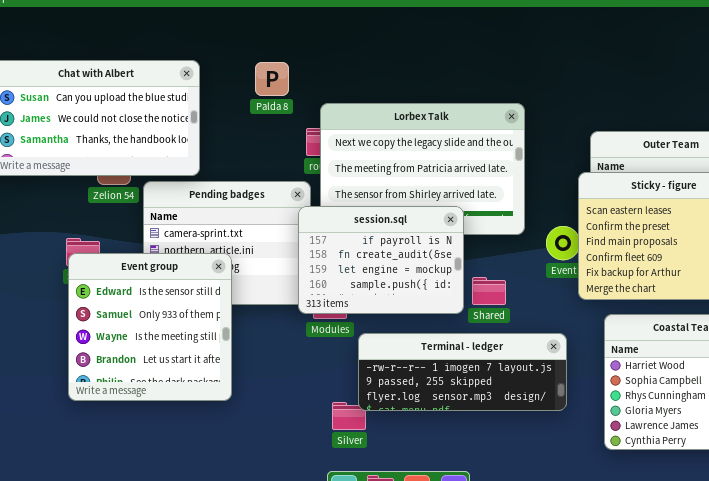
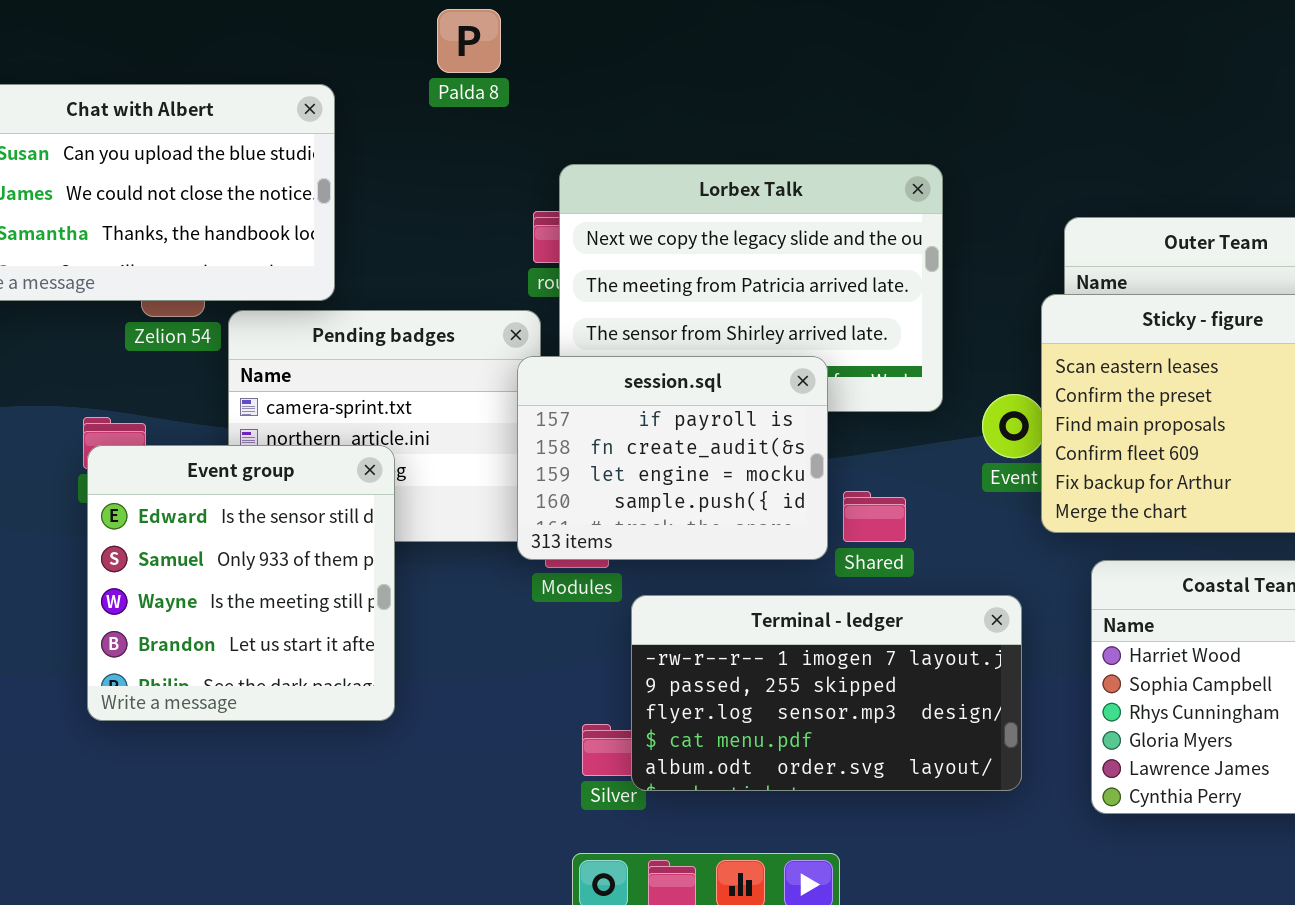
Palda 8: [255,62,289,96] -> [437,9,501,73], moved
Terminal - ledger: [358,333,567,411] -> [631,595,1022,791], resized

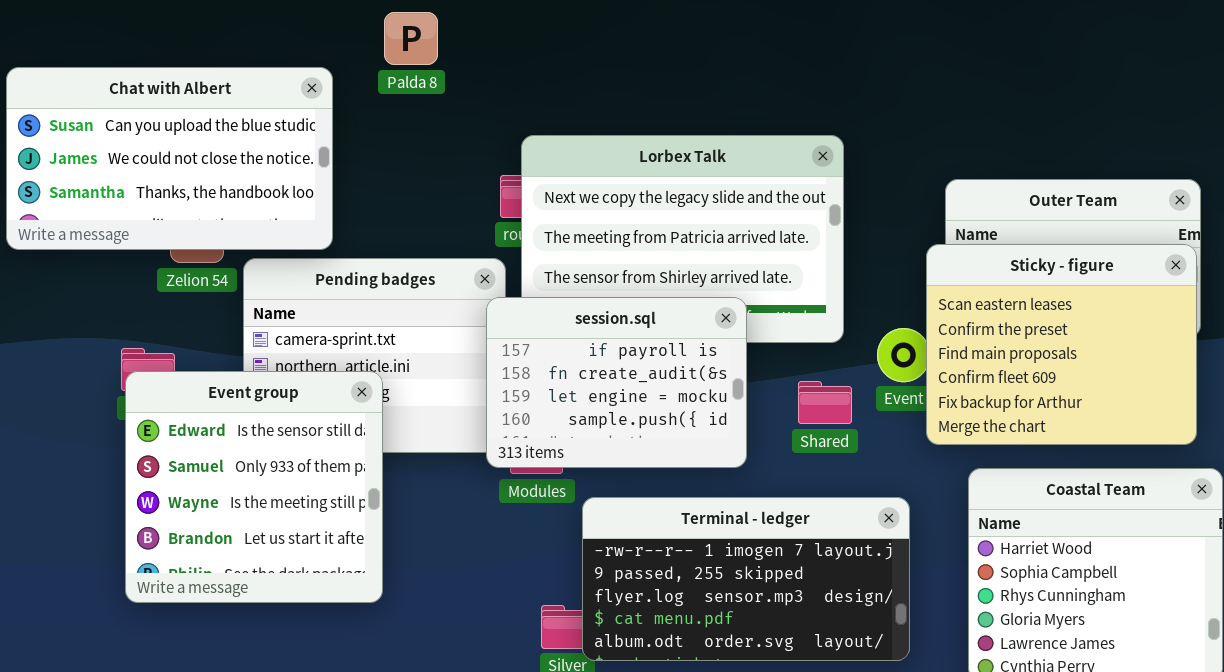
Palda 8: [437,9,501,73] -> [384,12,438,65], moved
Shared: [843,491,906,542] -> [798,381,852,424], moved

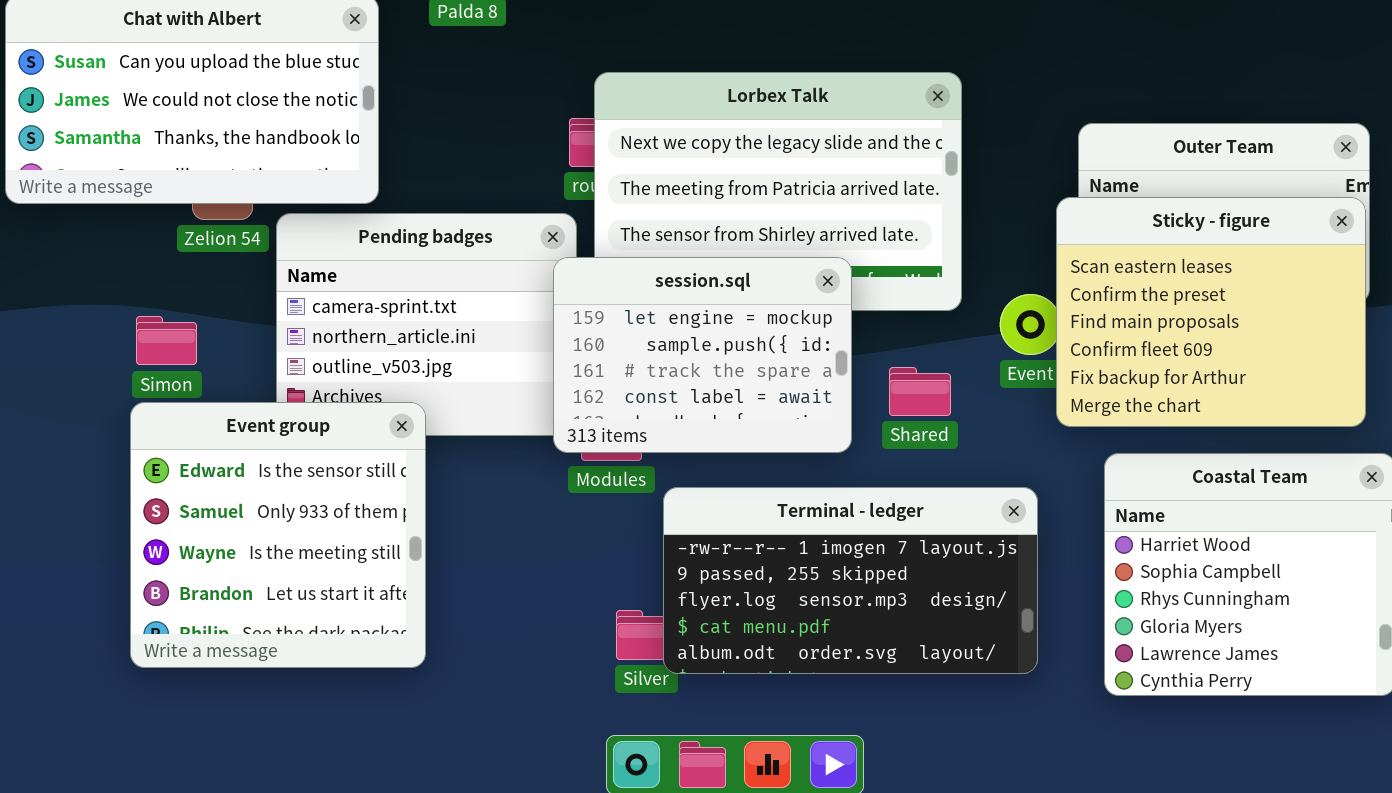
session.sql: [486,297,747,468] -> [553,257,852,453], scrolled down 2 rows
Event group: [125,371,383,603] -> [130,402,426,668], moved
Shared: [798,381,852,424] -> [889,367,951,416], moved

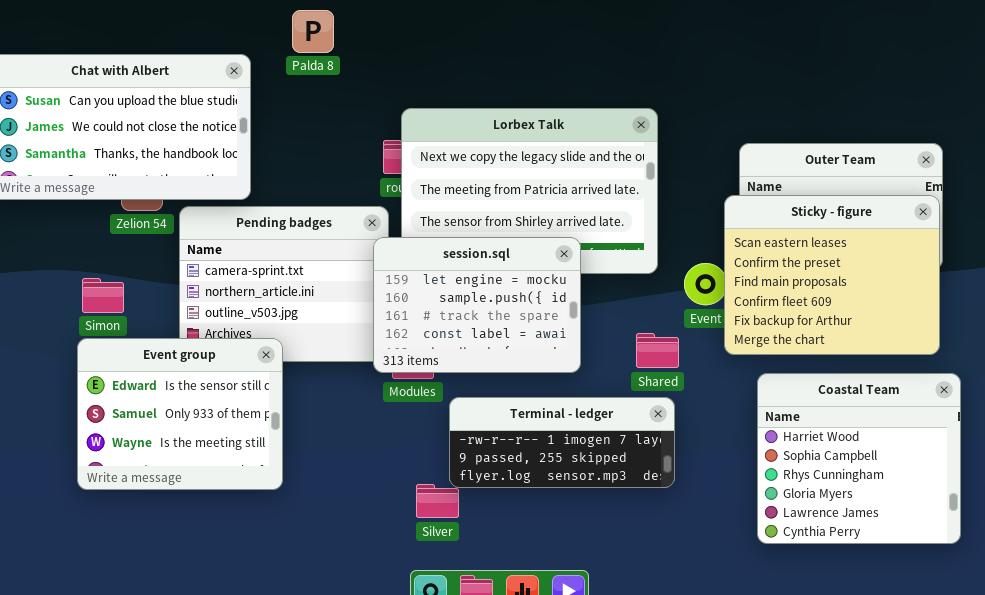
Shared: [889,367,951,416] -> [636,333,679,368], moved
Event group: [130,402,426,668] -> [77,338,283,490], resized
Terminal - ledger: [663,487,1038,674] -> [449,397,675,488], resized

